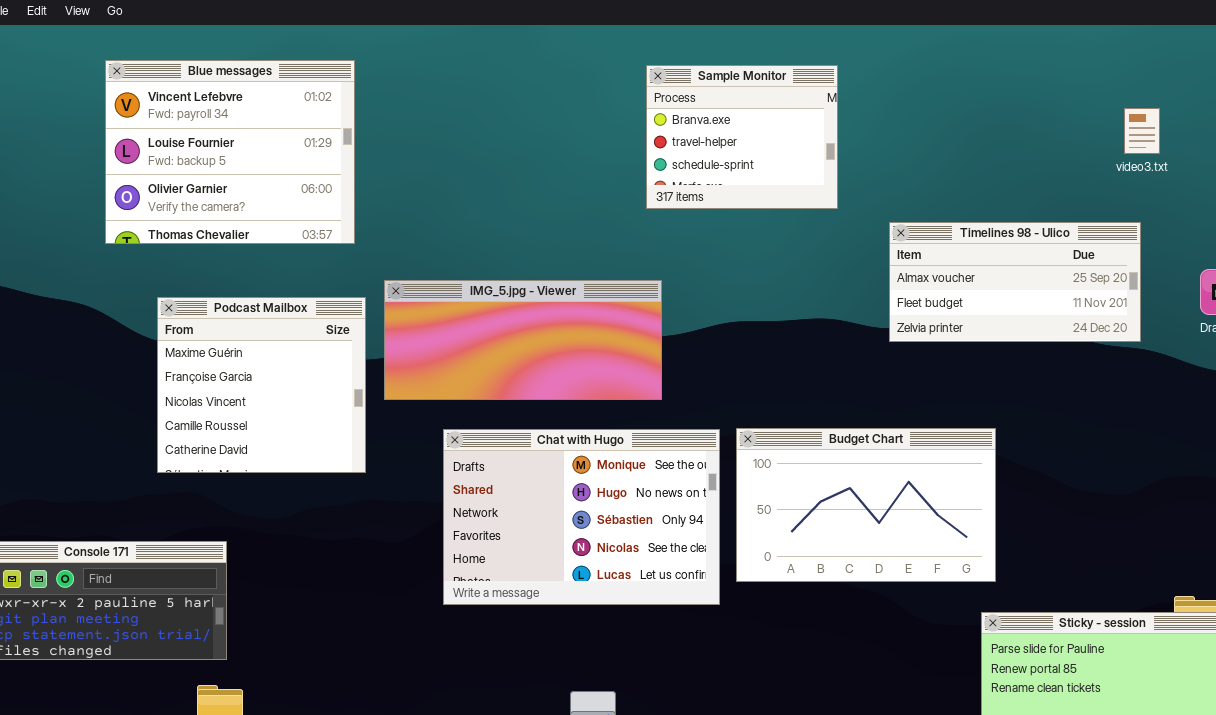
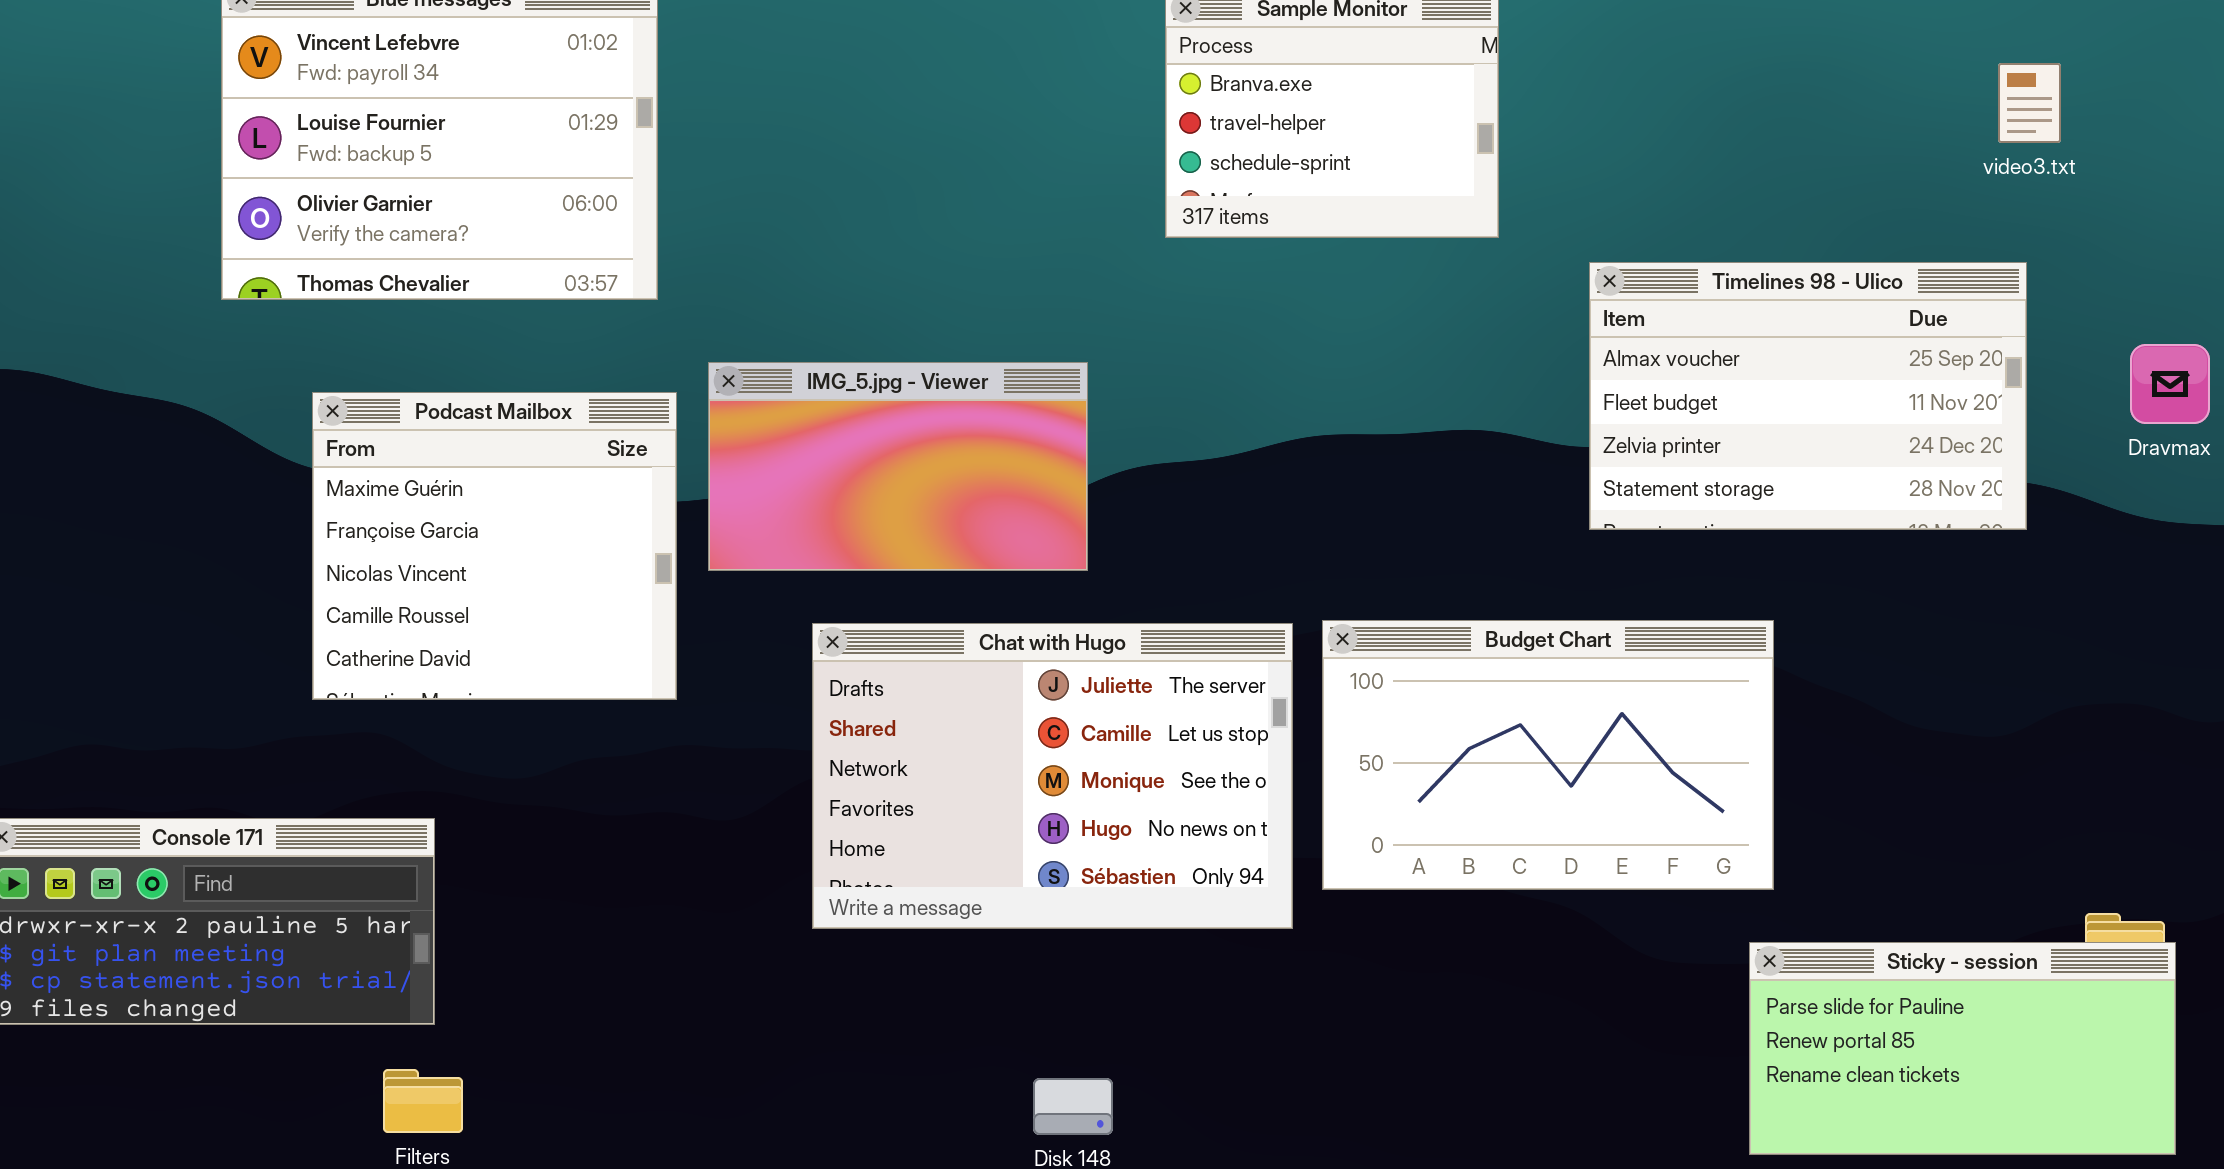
Timelines 98 - Ulico: [889,222,1141,342] -> [1589,262,2027,530], resized
IMG_5.jpg - Viewer: [384,280,662,400] -> [708,362,1088,571], resized
Chat with Hugo: [443,429,720,605] -> [812,623,1293,929], scrolled up 2 rows

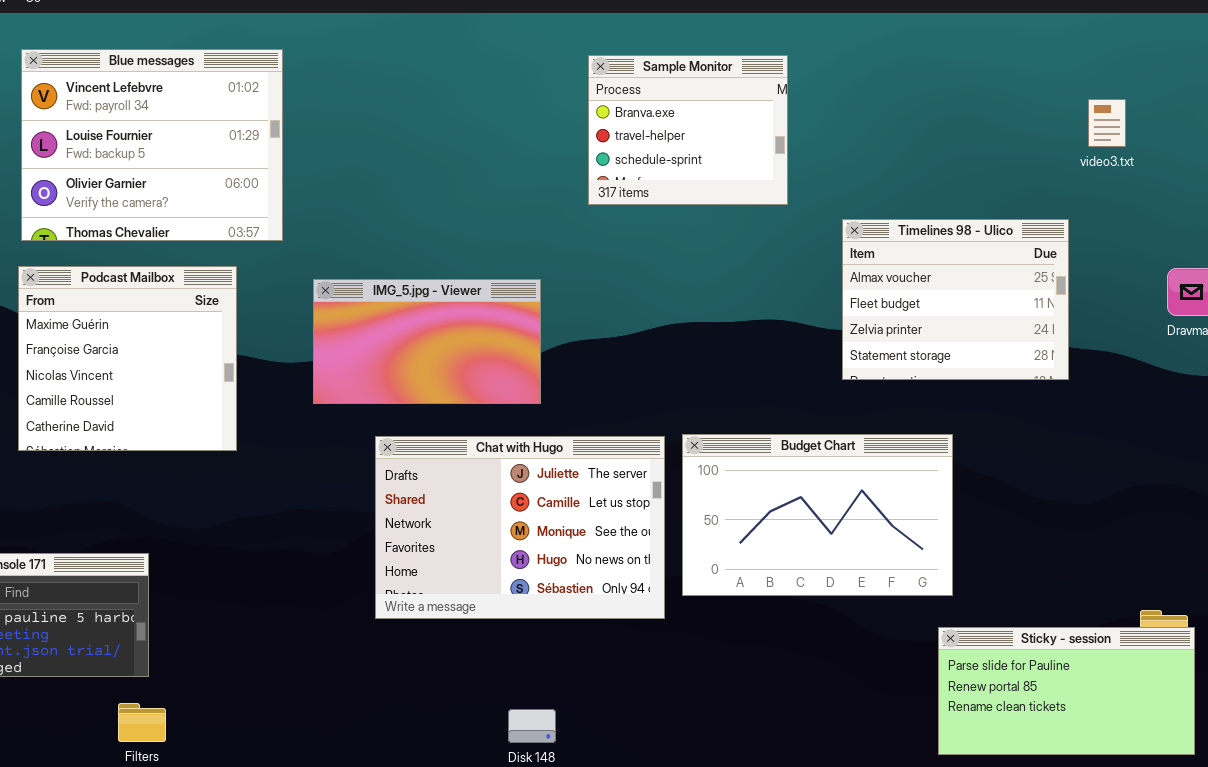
Timelines 98 - Ulico: [1589,262,2027,530] -> [842,219,1069,380], resized
Podcast Mailbox: [312,392,677,700] -> [18,266,237,451], moved

